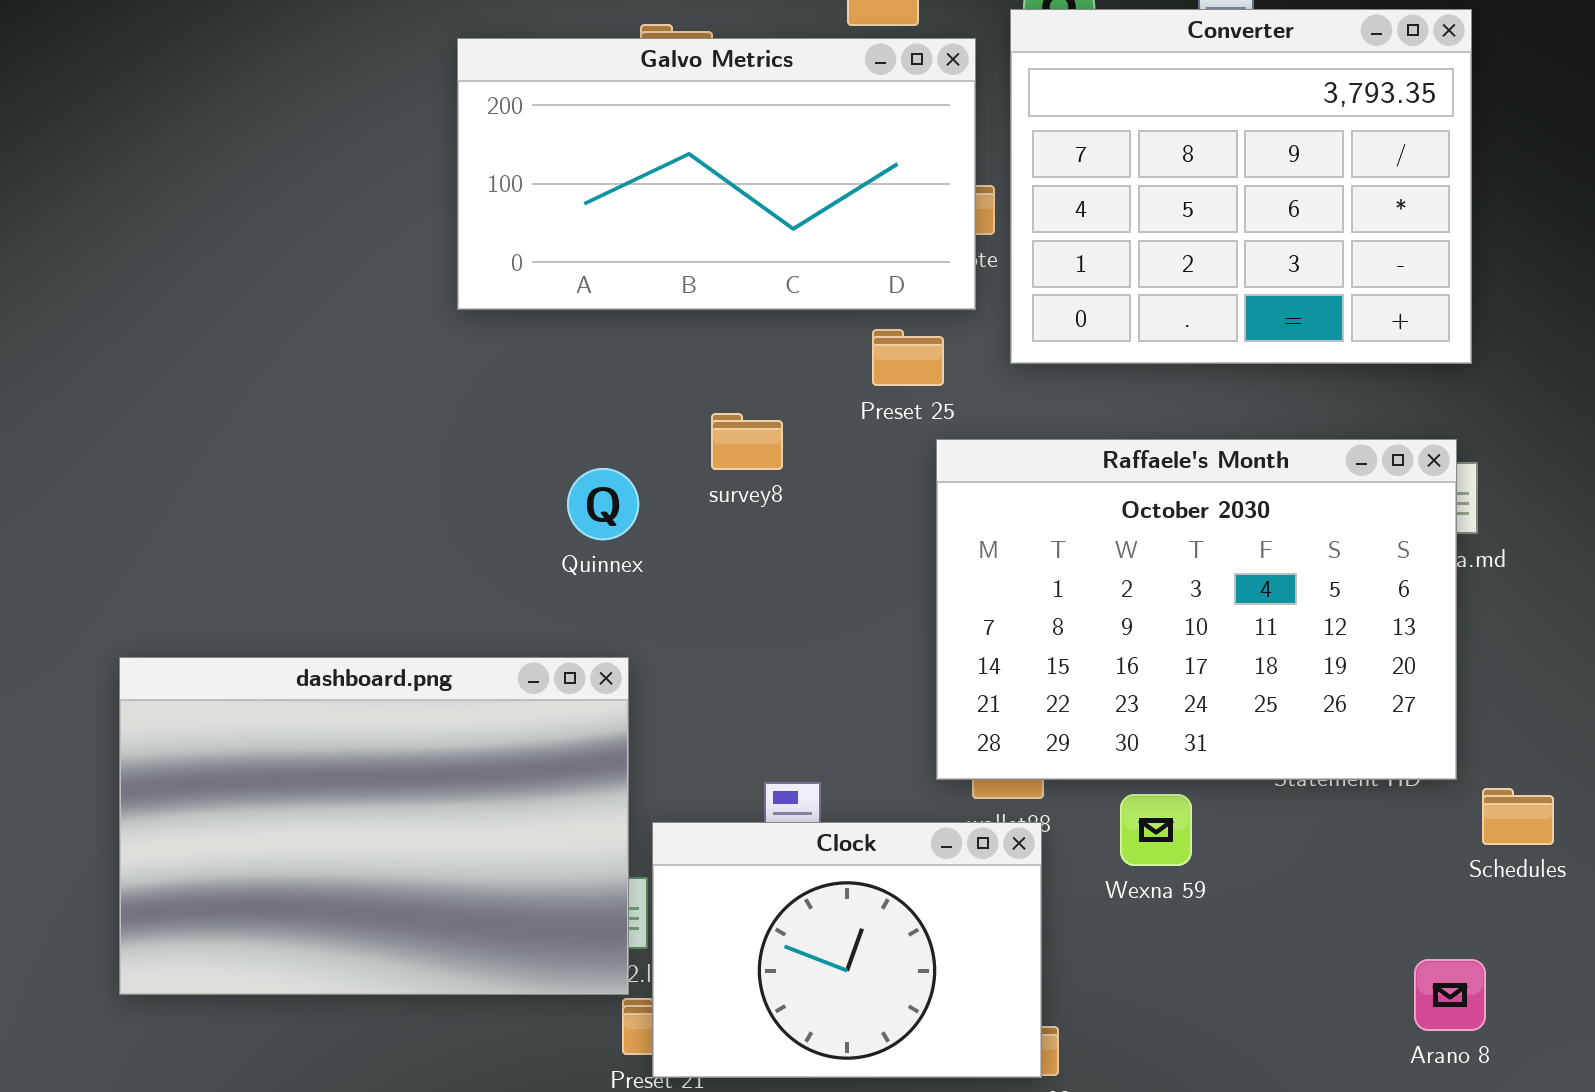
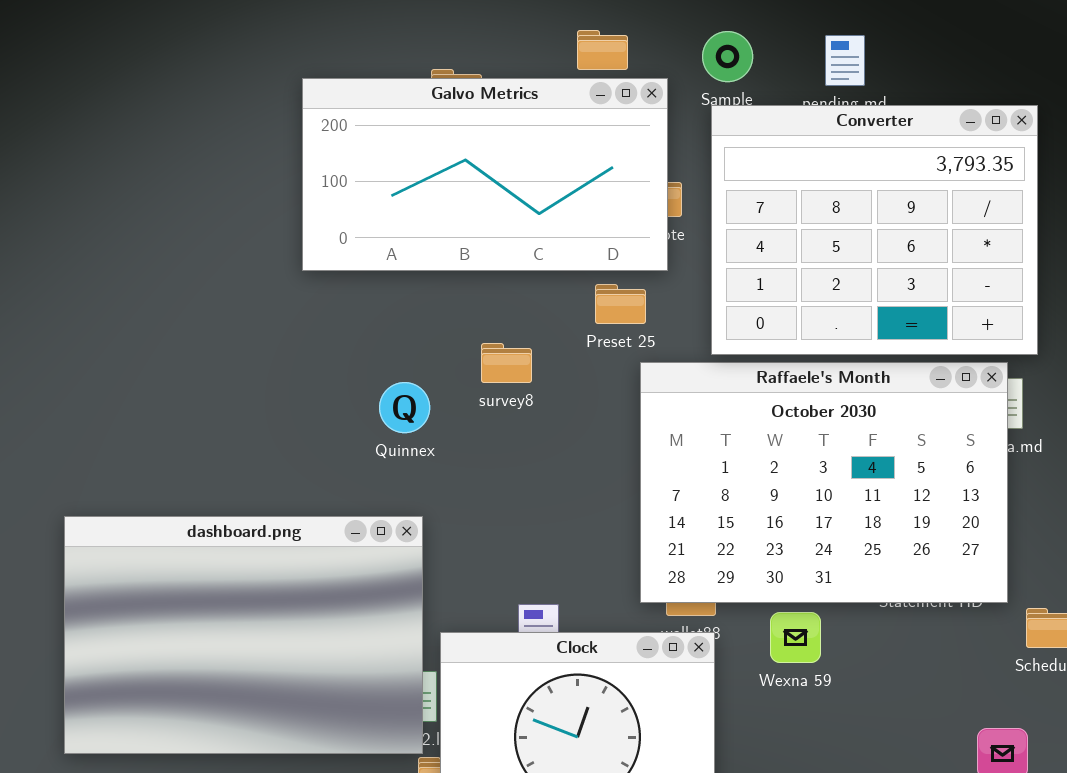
Converter: [1010,9,1472,364] -> [711,105,1038,355], moved

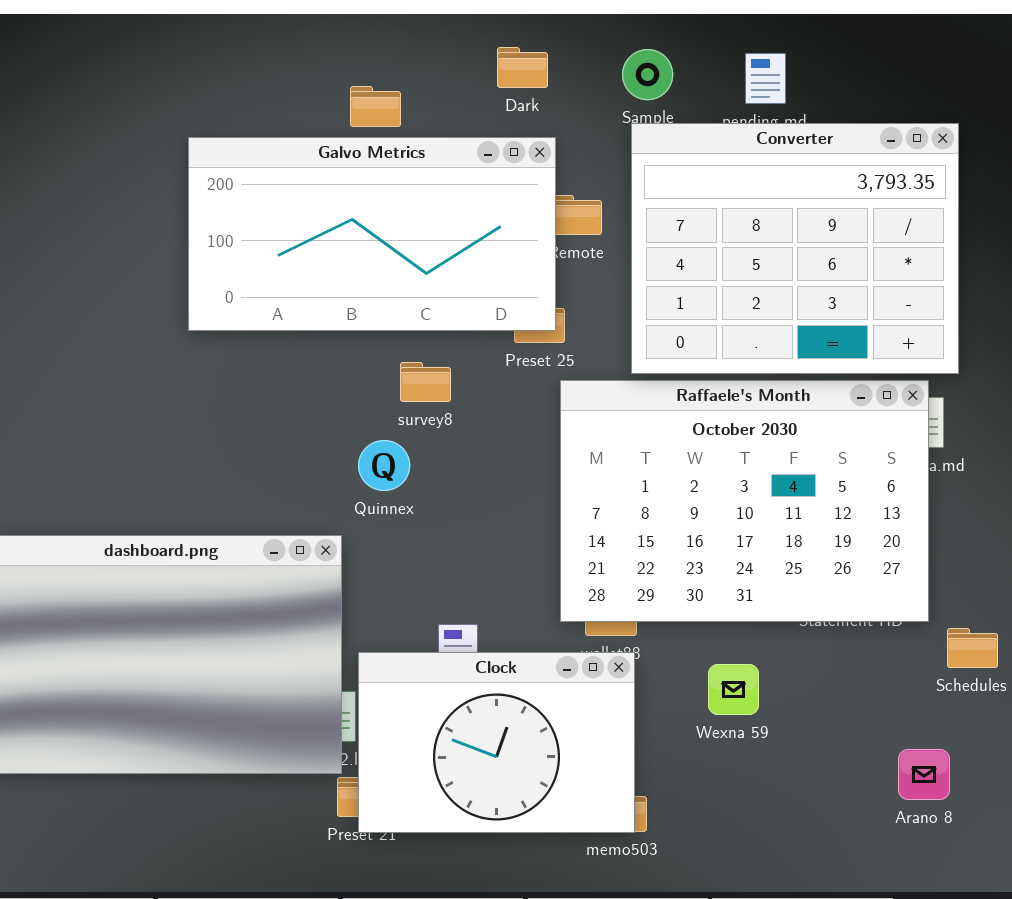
Galvo Metrics: [302,78,668,271] -> [188,137,556,331], moved
Quinnex: [379,382,430,433] -> [358,440,410,491], moved
Wexna 59: [770,612,821,663] -> [708,664,759,715], moved

